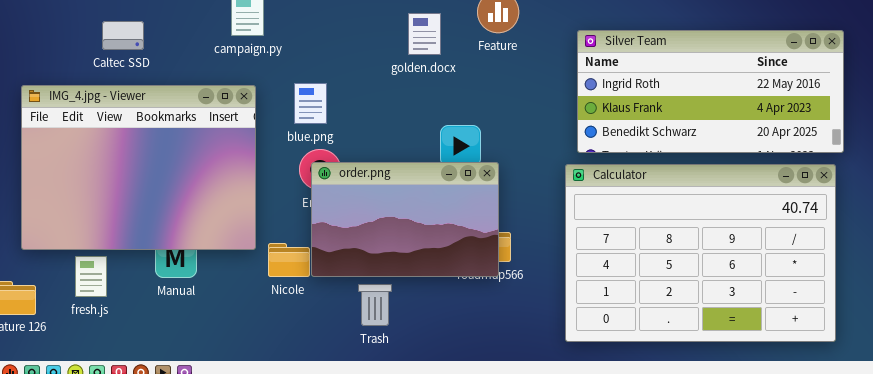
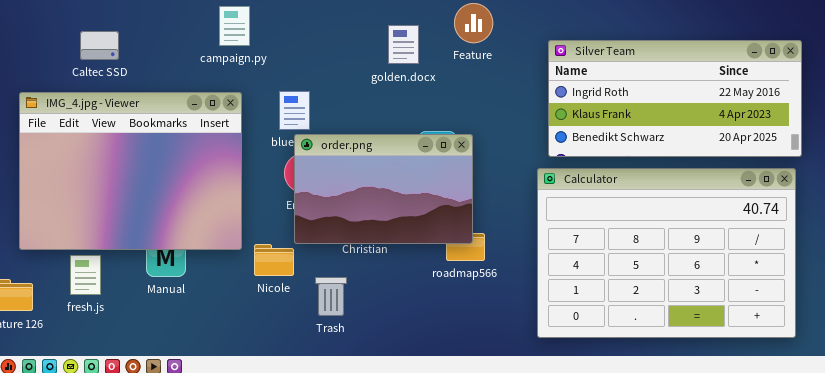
Caltec SSD: [102,21,144,50] -> [80,31,119,60], moved
order.png: [311,162,499,277] -> [294,134,473,244], moved
Trash: [358,284,392,326] -> [315,277,347,316], moved

